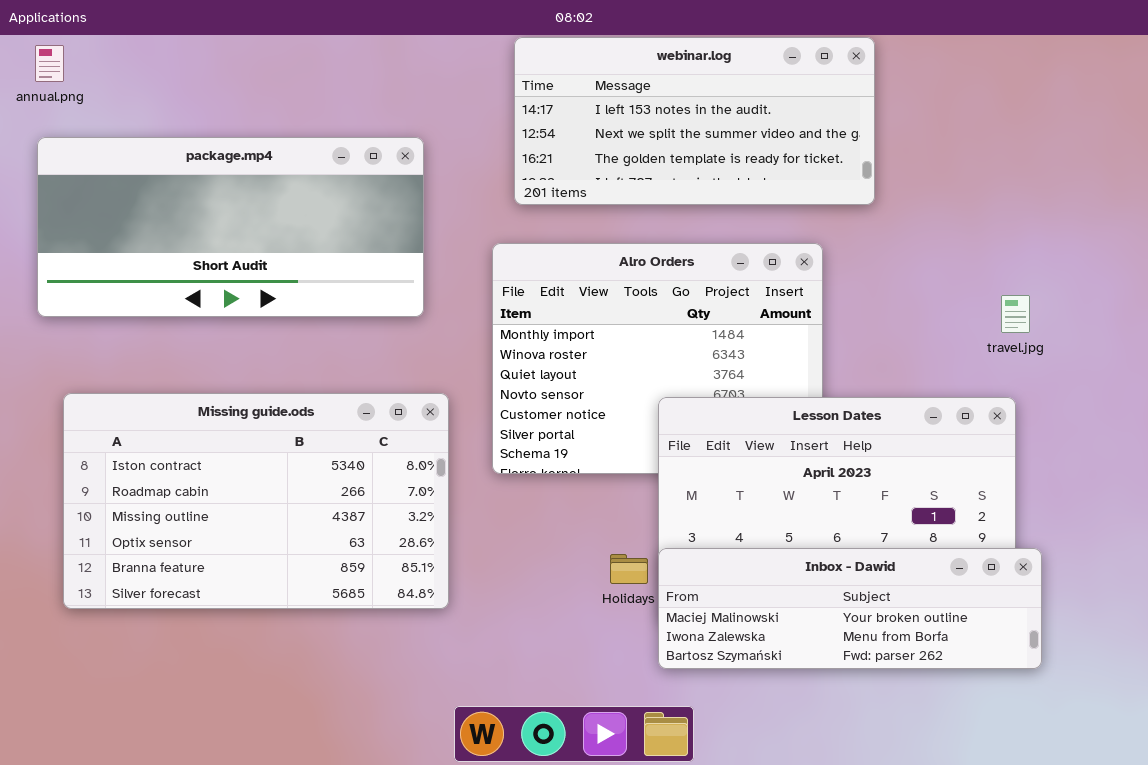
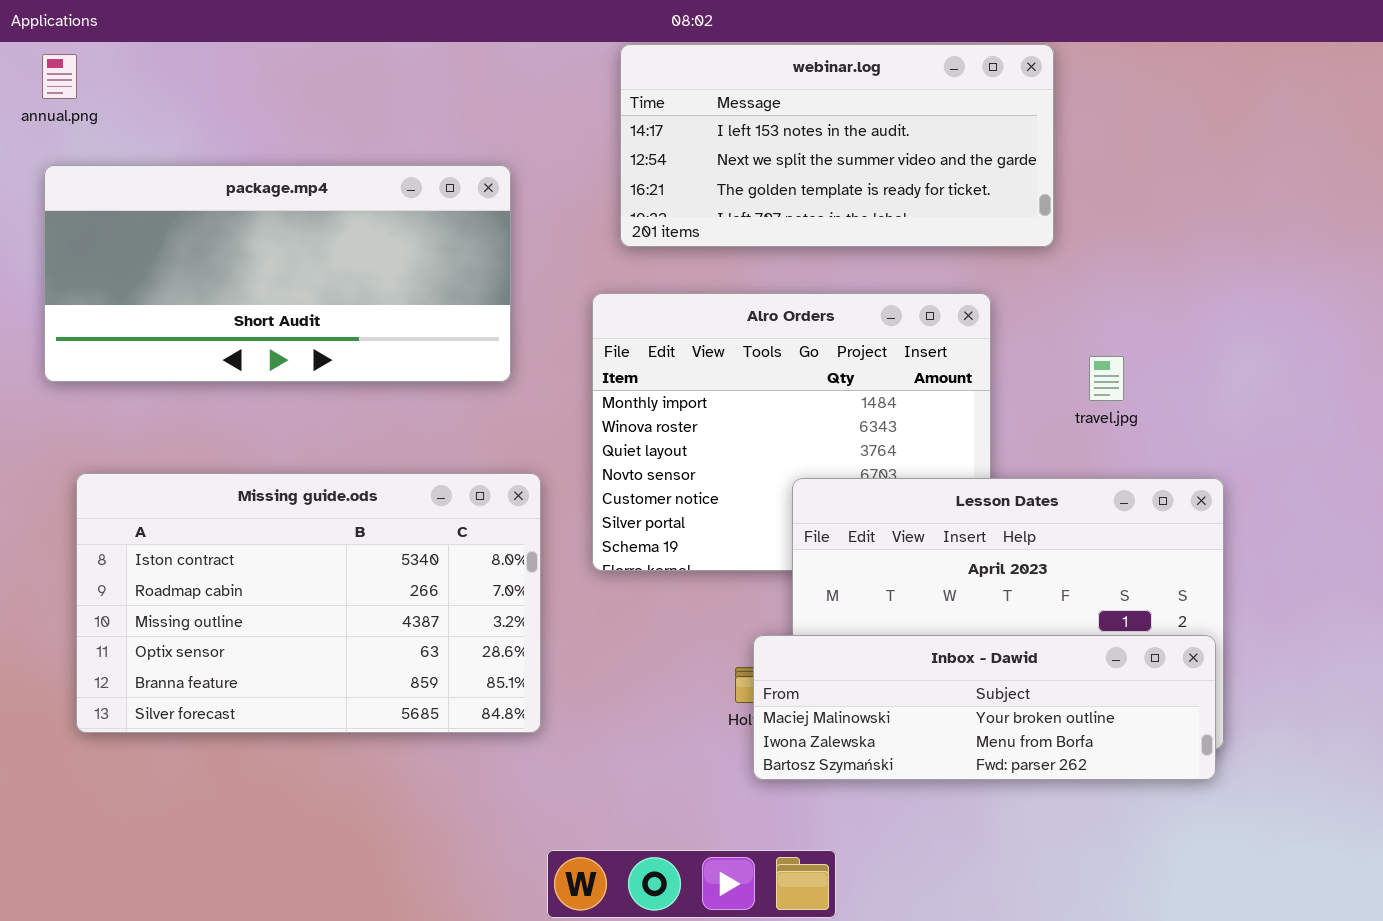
travel.jpg: [1001,295,1030,333] -> [1089,356,1124,401], moved
Inbox - Dawid: [658,548,1042,669] -> [753,635,1216,780], moved

